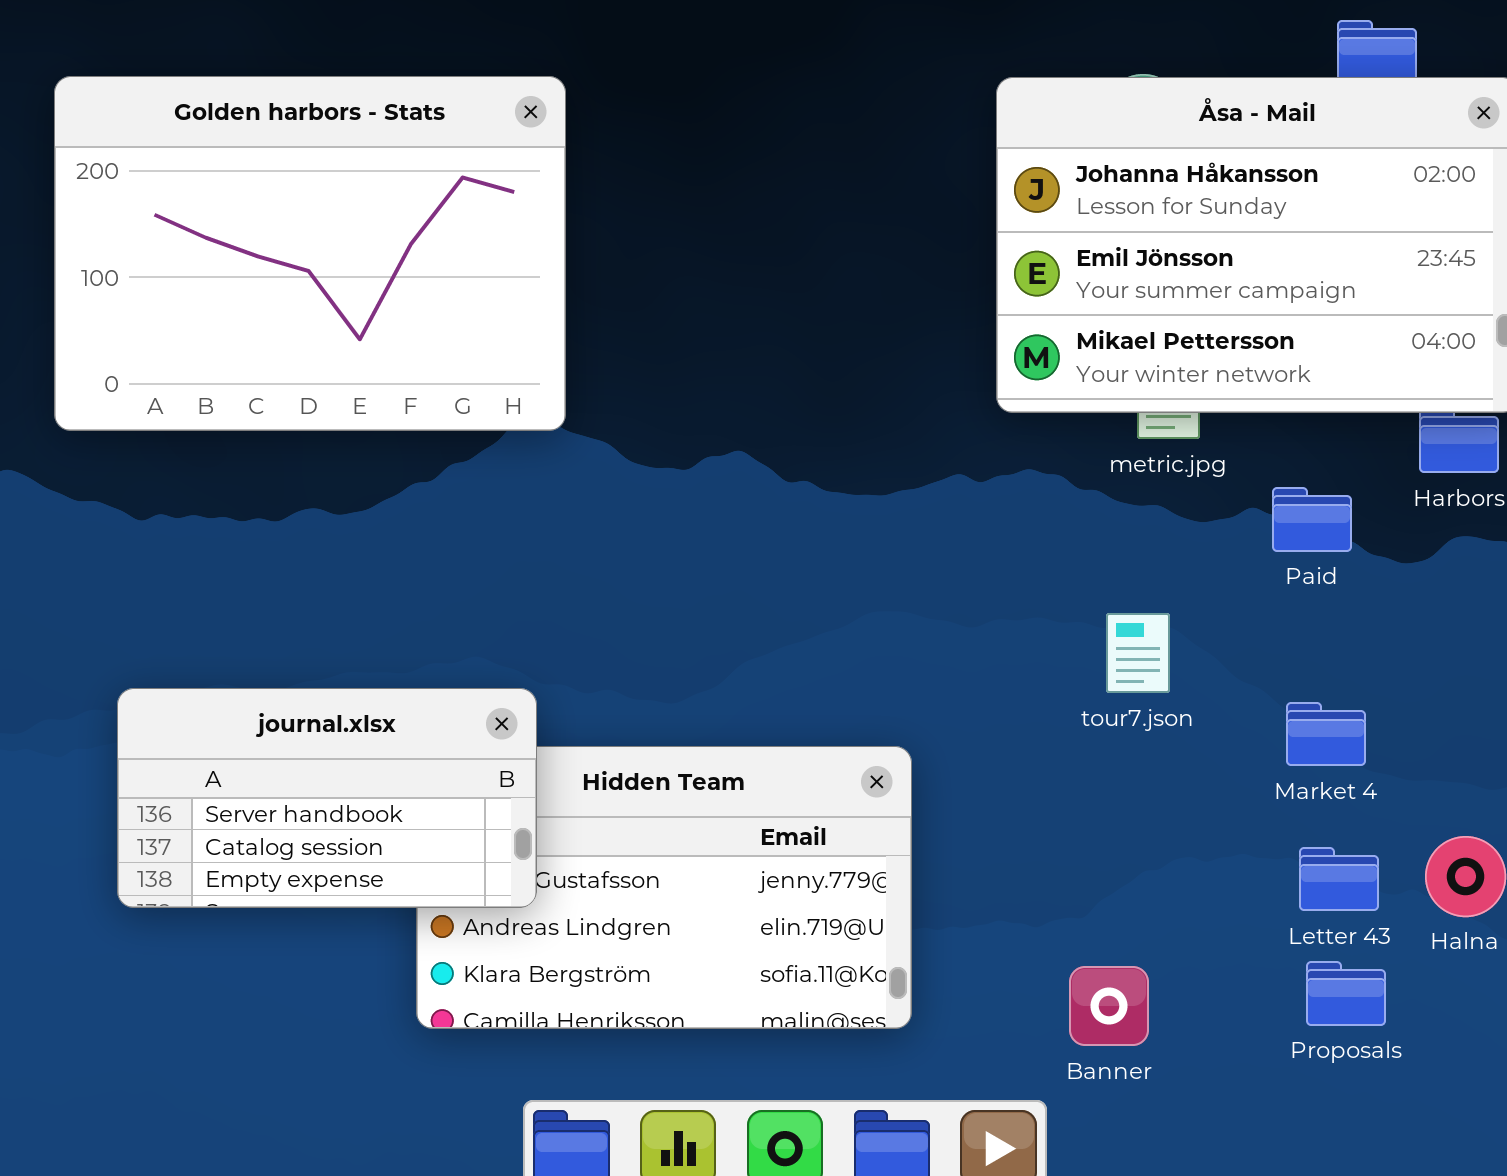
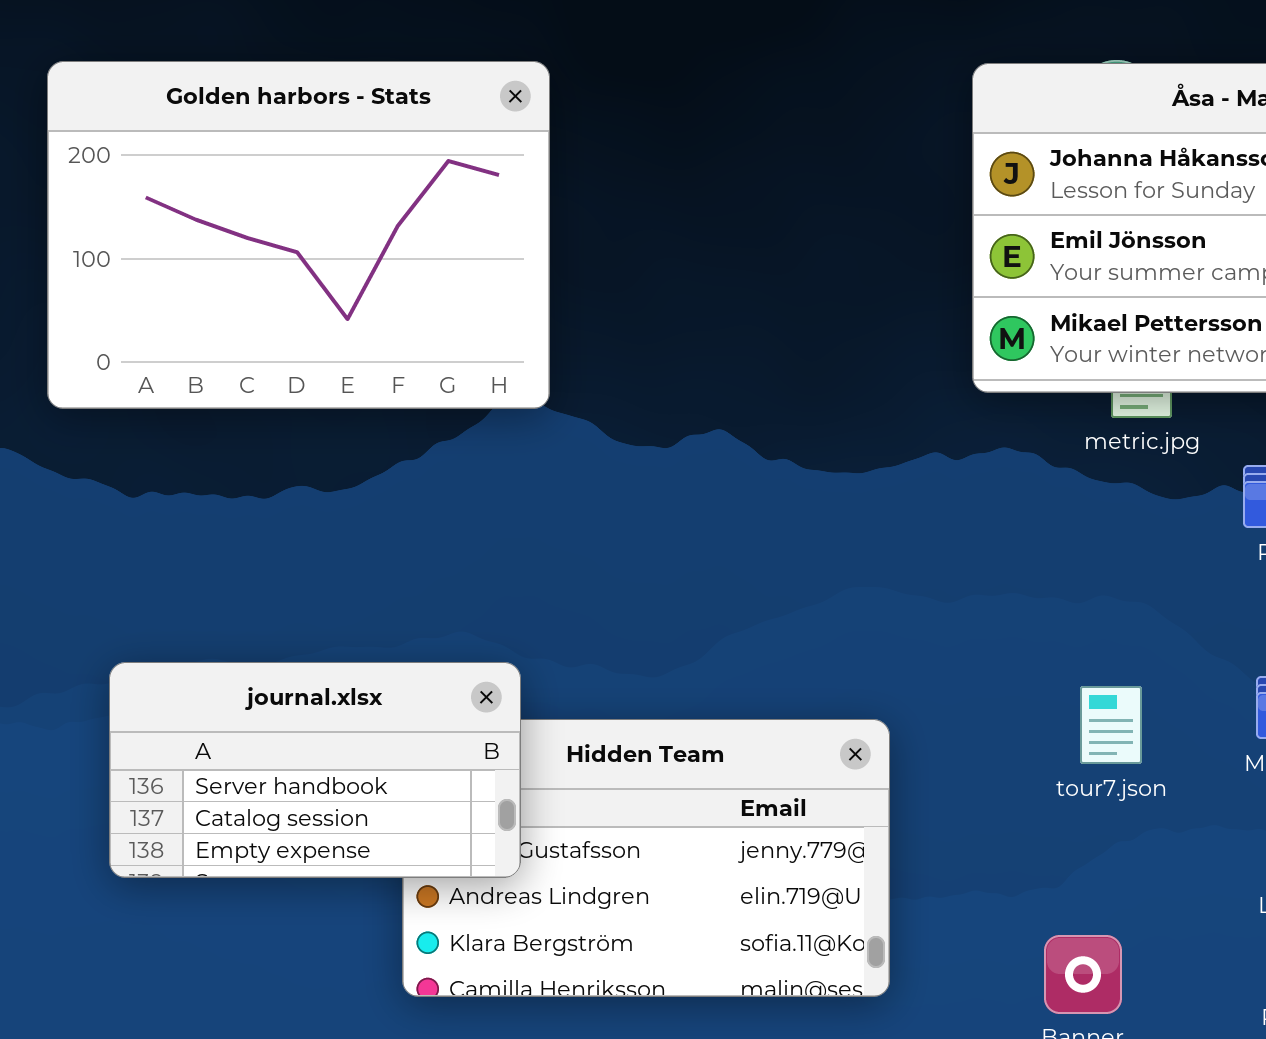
tour7.json: [1106,613,1170,693] -> [1080,686,1142,764], moved

